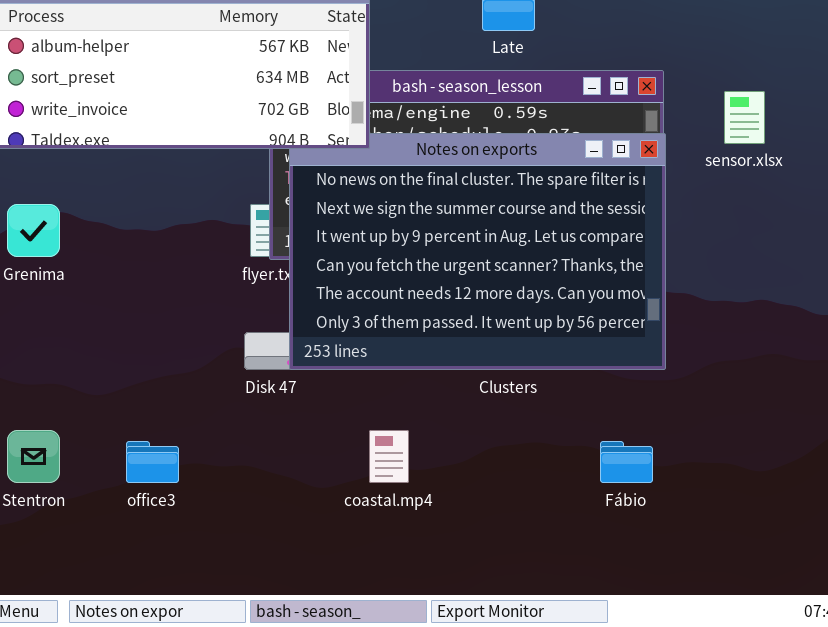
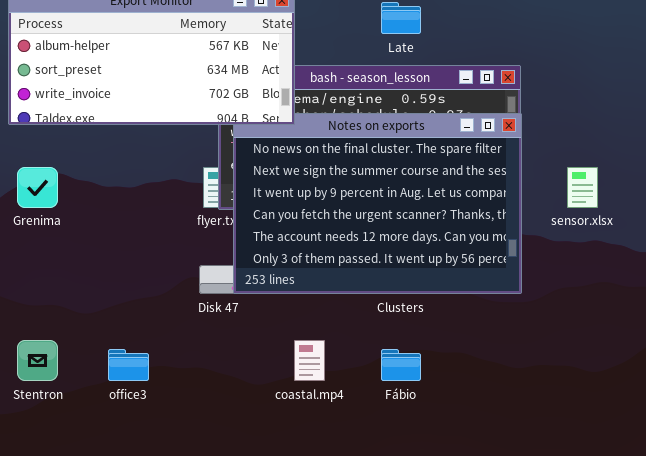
sensor.xlsx: [724,91,765,144] -> [567,167,598,208], moved
Fábio: [600,441,653,483] -> [381,349,421,381], moved

